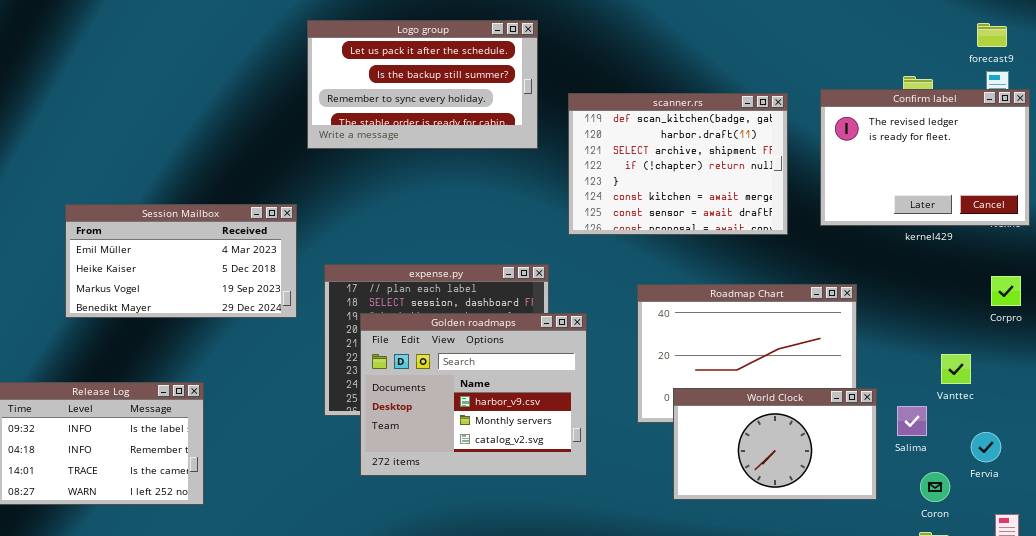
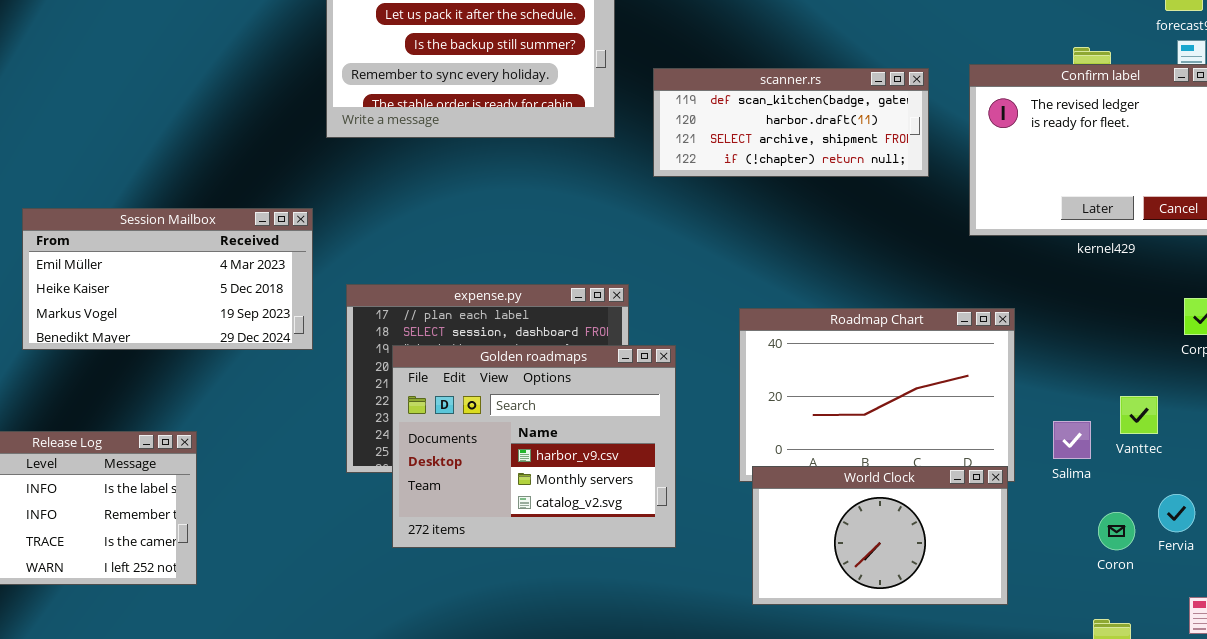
scanner.rs: [568,93,788,235] -> [653,68,929,177], resized
World Clock: [673,388,877,500] -> [752,466,1008,605], moved
Salima: [897,406,927,436] -> [1053,421,1091,459], moved
Coron: [920,472,950,502] -> [1098,512,1135,550], moved

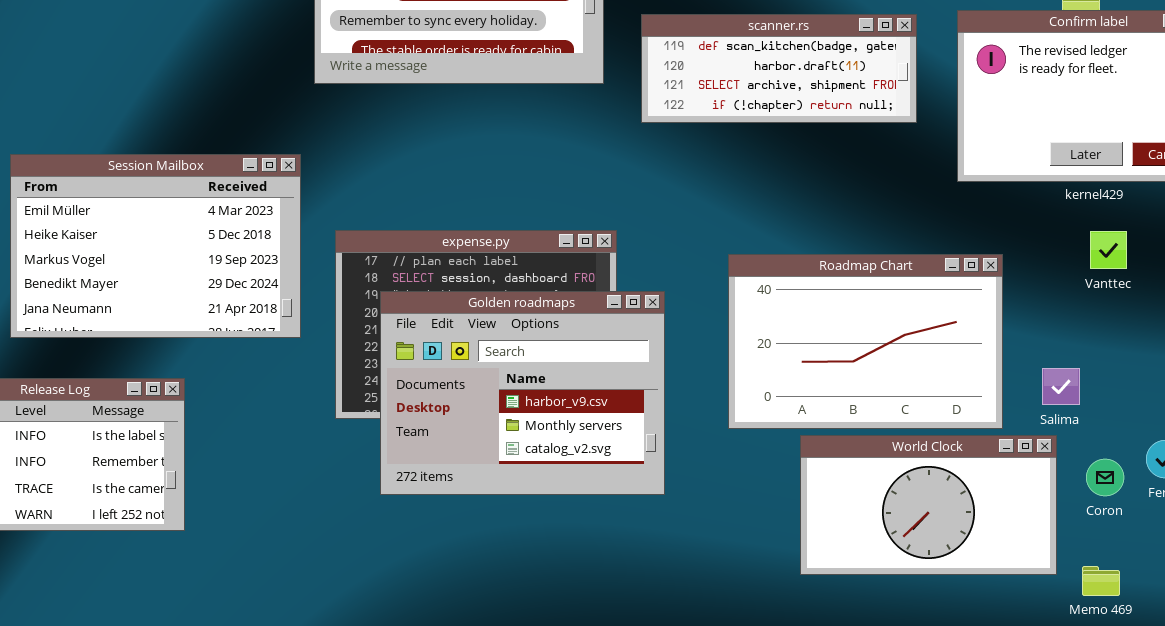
Session Mailbox: [22,208,313,350] -> [10,154,301,338], resized
Vanttec: [1120,396,1158,434] -> [1090,231,1127,269], moved
World Clock: [752,466,1008,605] -> [800,435,1057,575], moved

